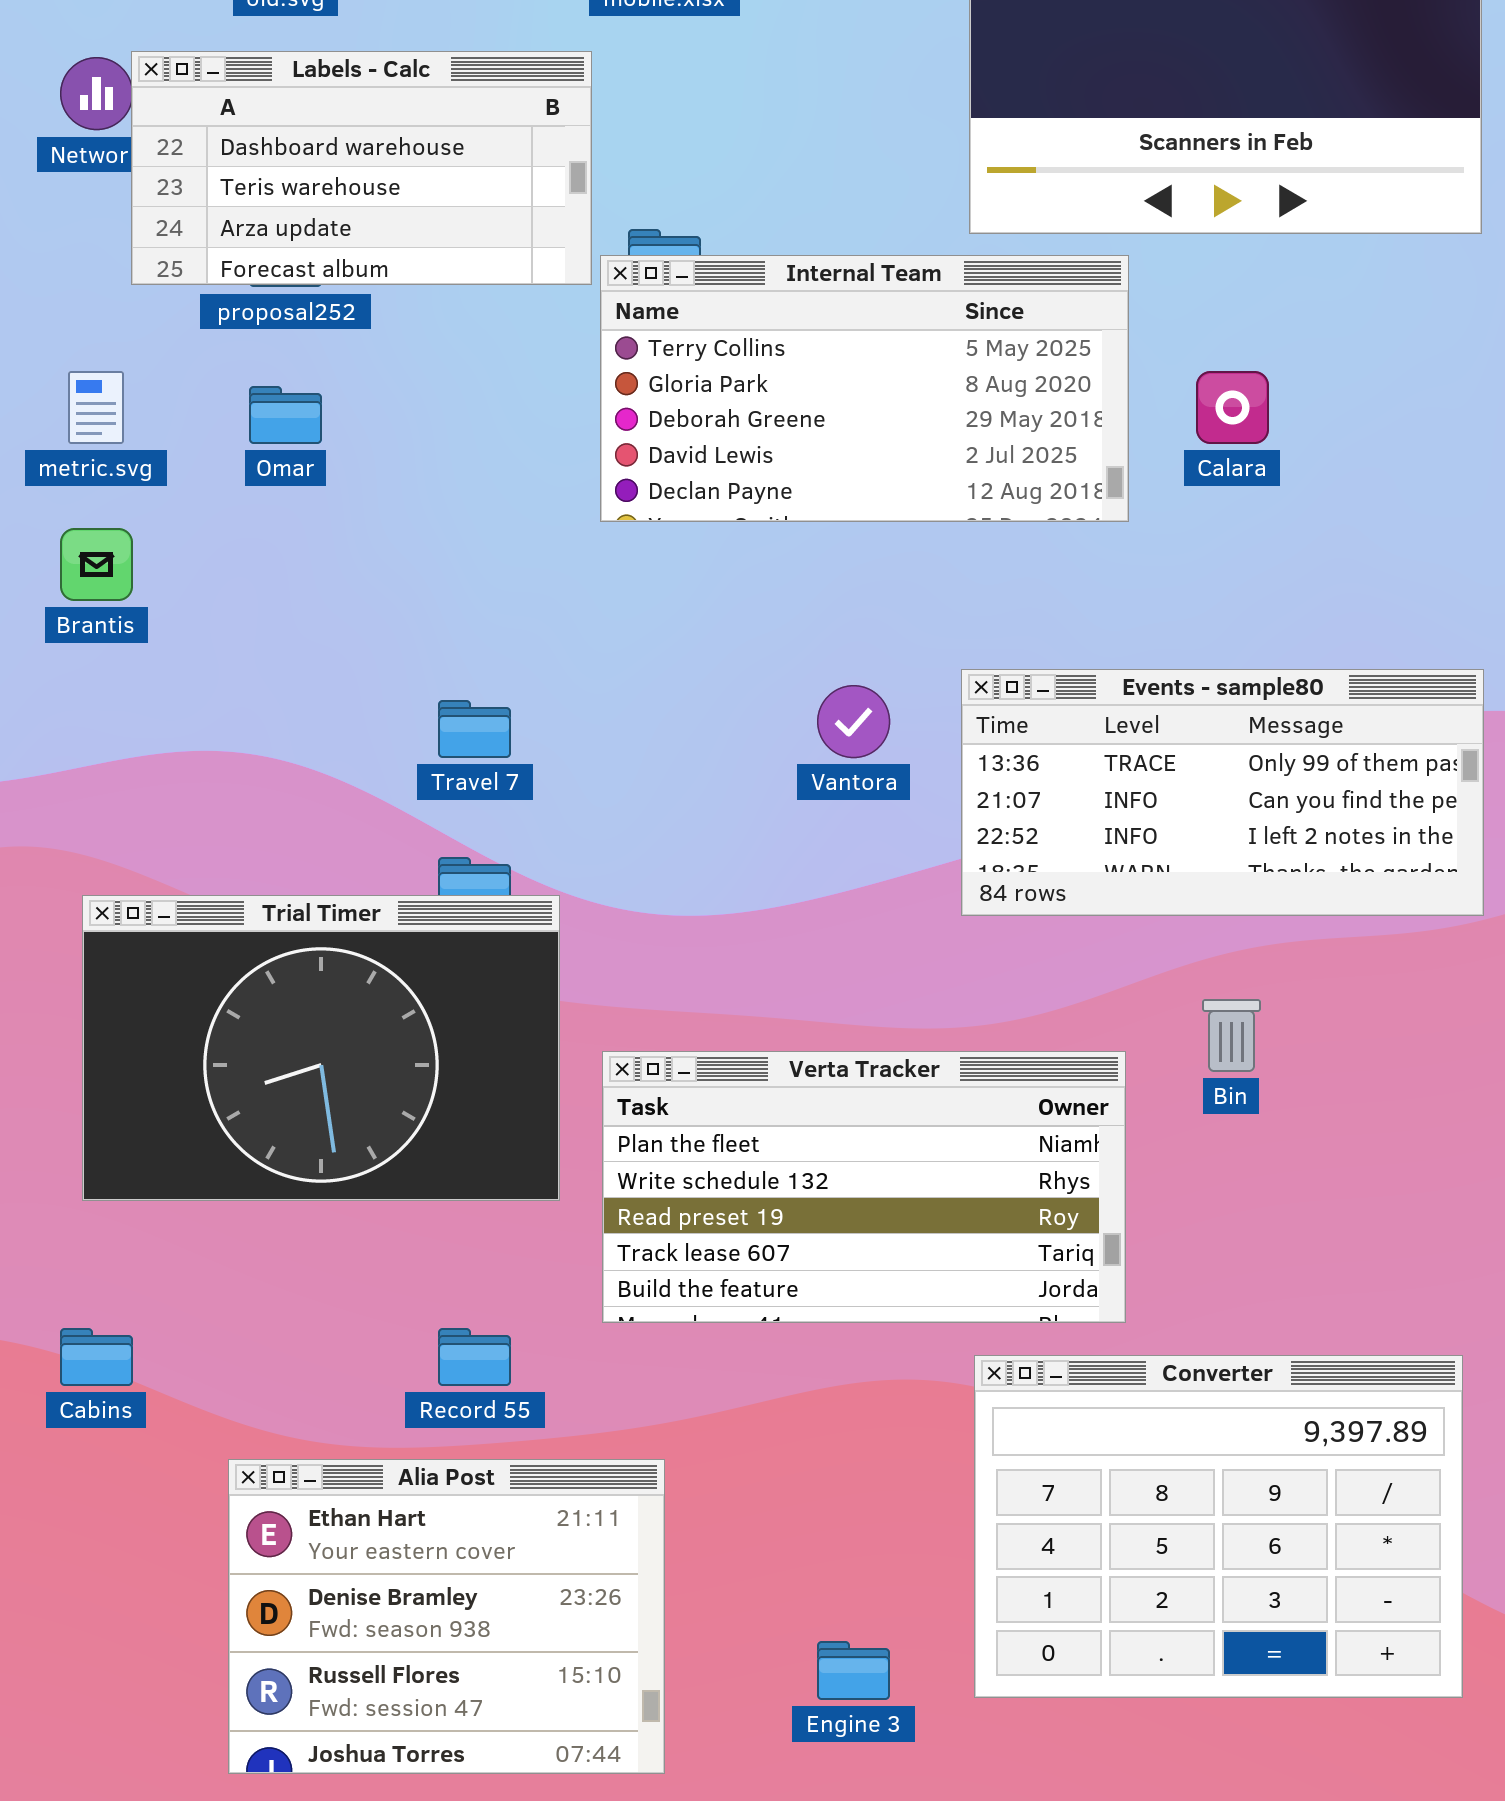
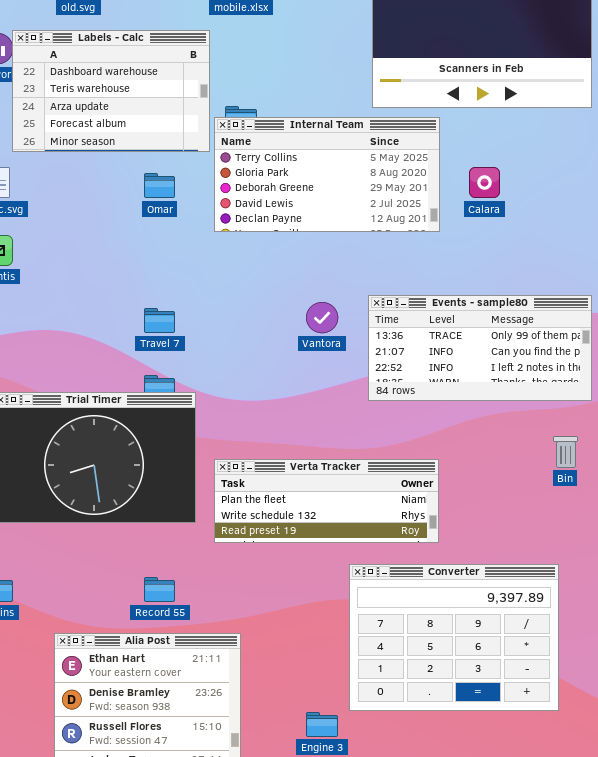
Labels - Calc: [131,51,592,285] -> [12,30,210,152], resized
Omar: [249,386,322,444] -> [144,173,175,198], moved
Bin: [1202,999,1261,1072] -> [553,436,578,468], moved
Verta Tracker: [602,1051,1126,1323] -> [214,459,439,543], resized
Converter: [974,1355,1463,1698] -> [349,564,559,711], moved

